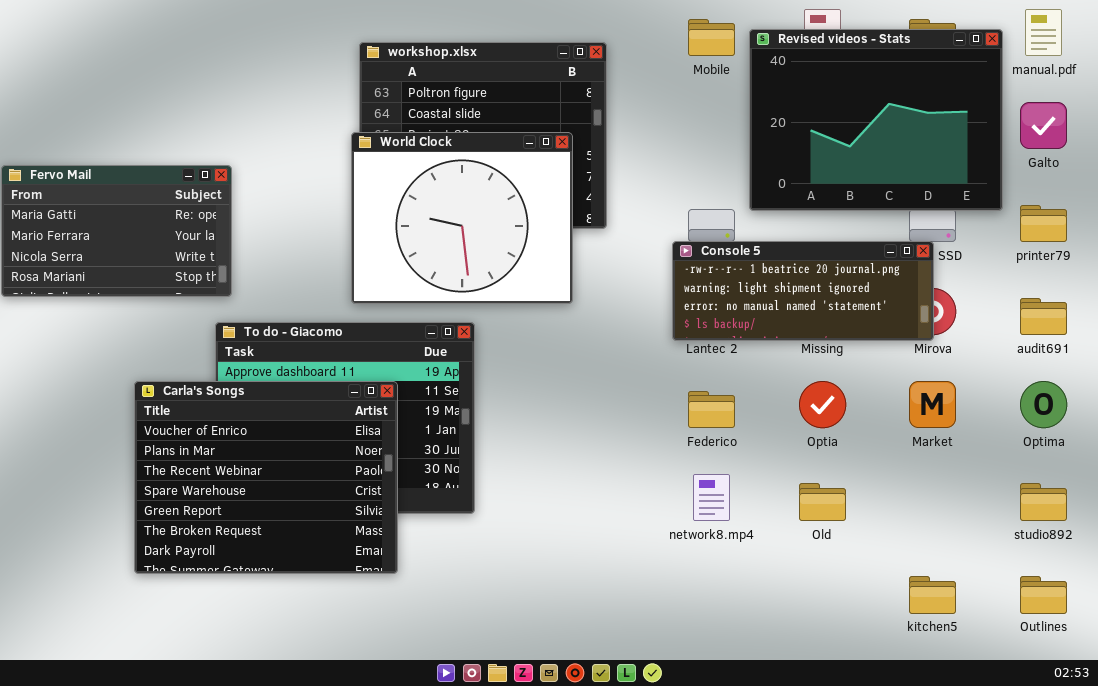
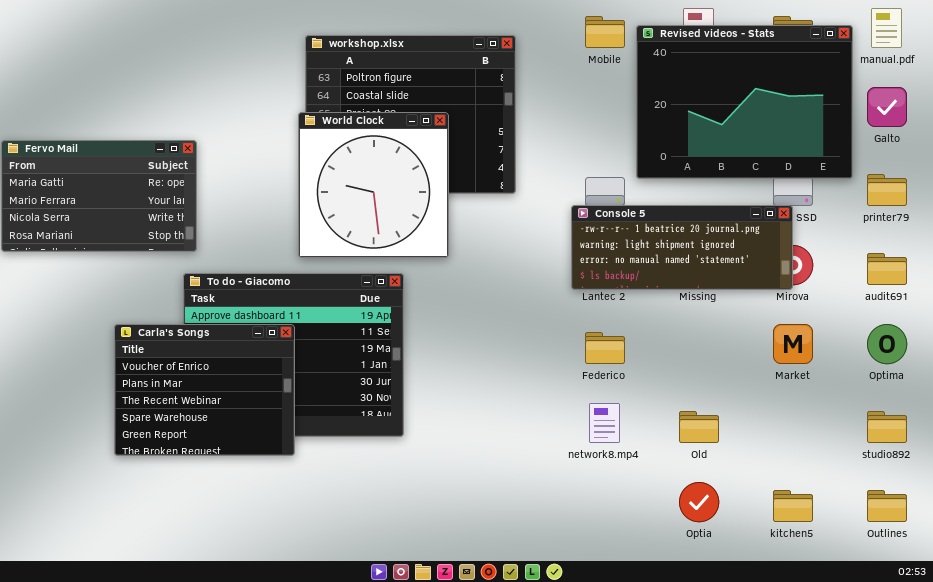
World Clock: [351,132,573,304] -> [298,112,449,258], resized
Carla's Songs: [134,381,398,574] -> [114,324,295,456], resized
Optia: [799,381,846,428] -> [679,482,719,522], moved

